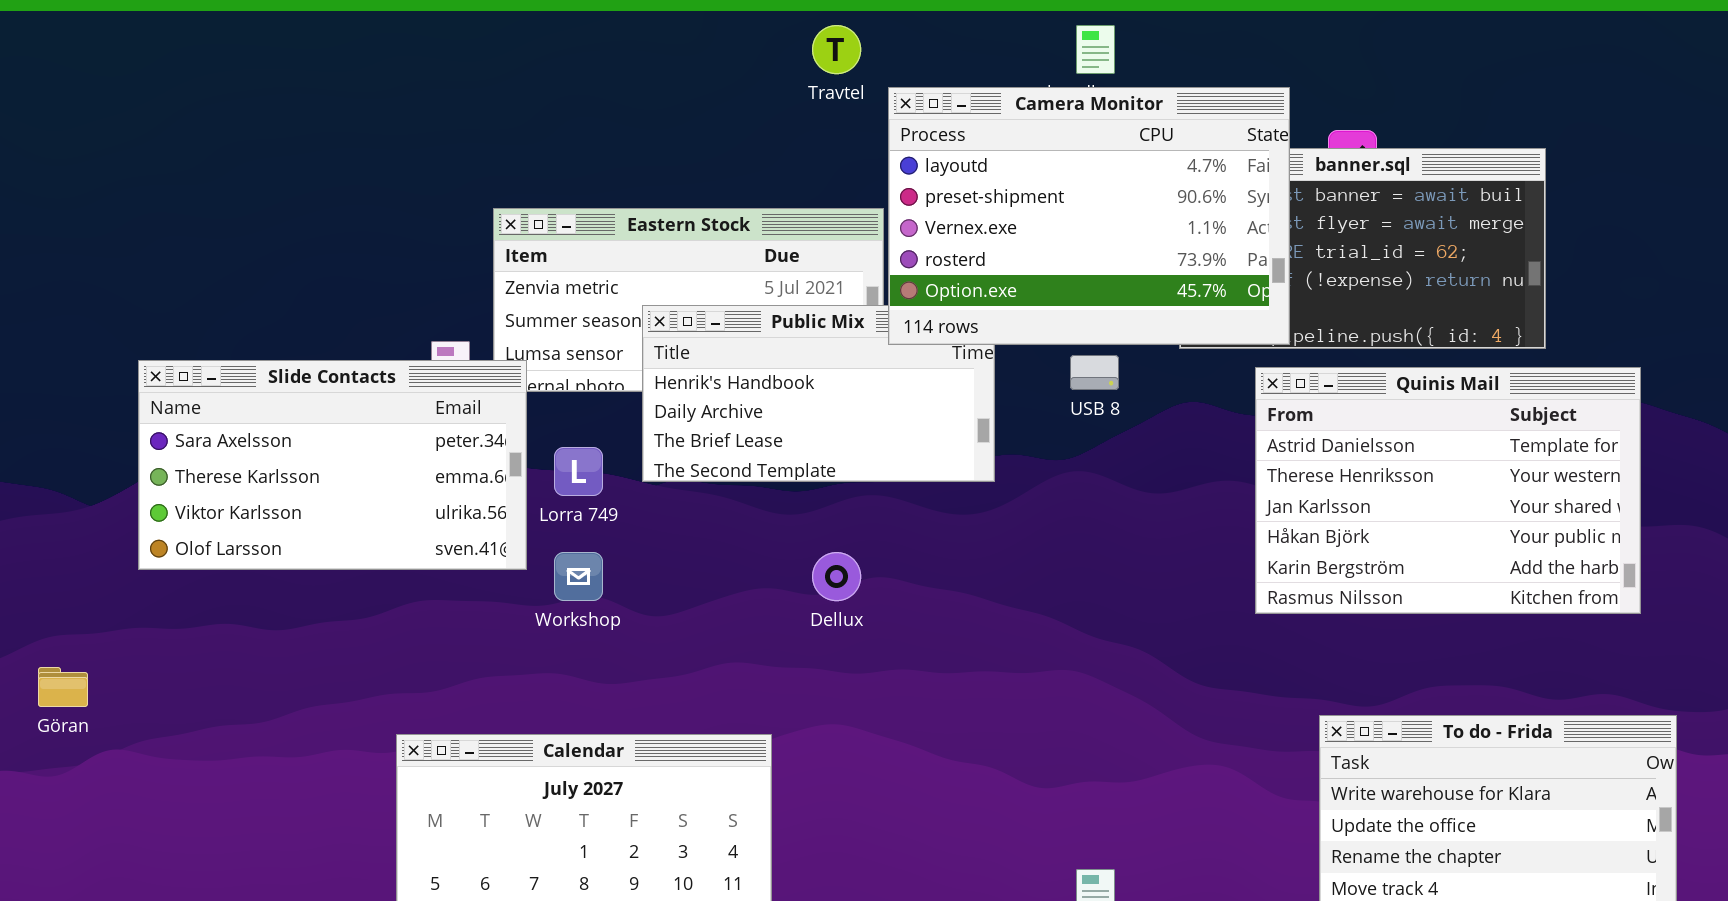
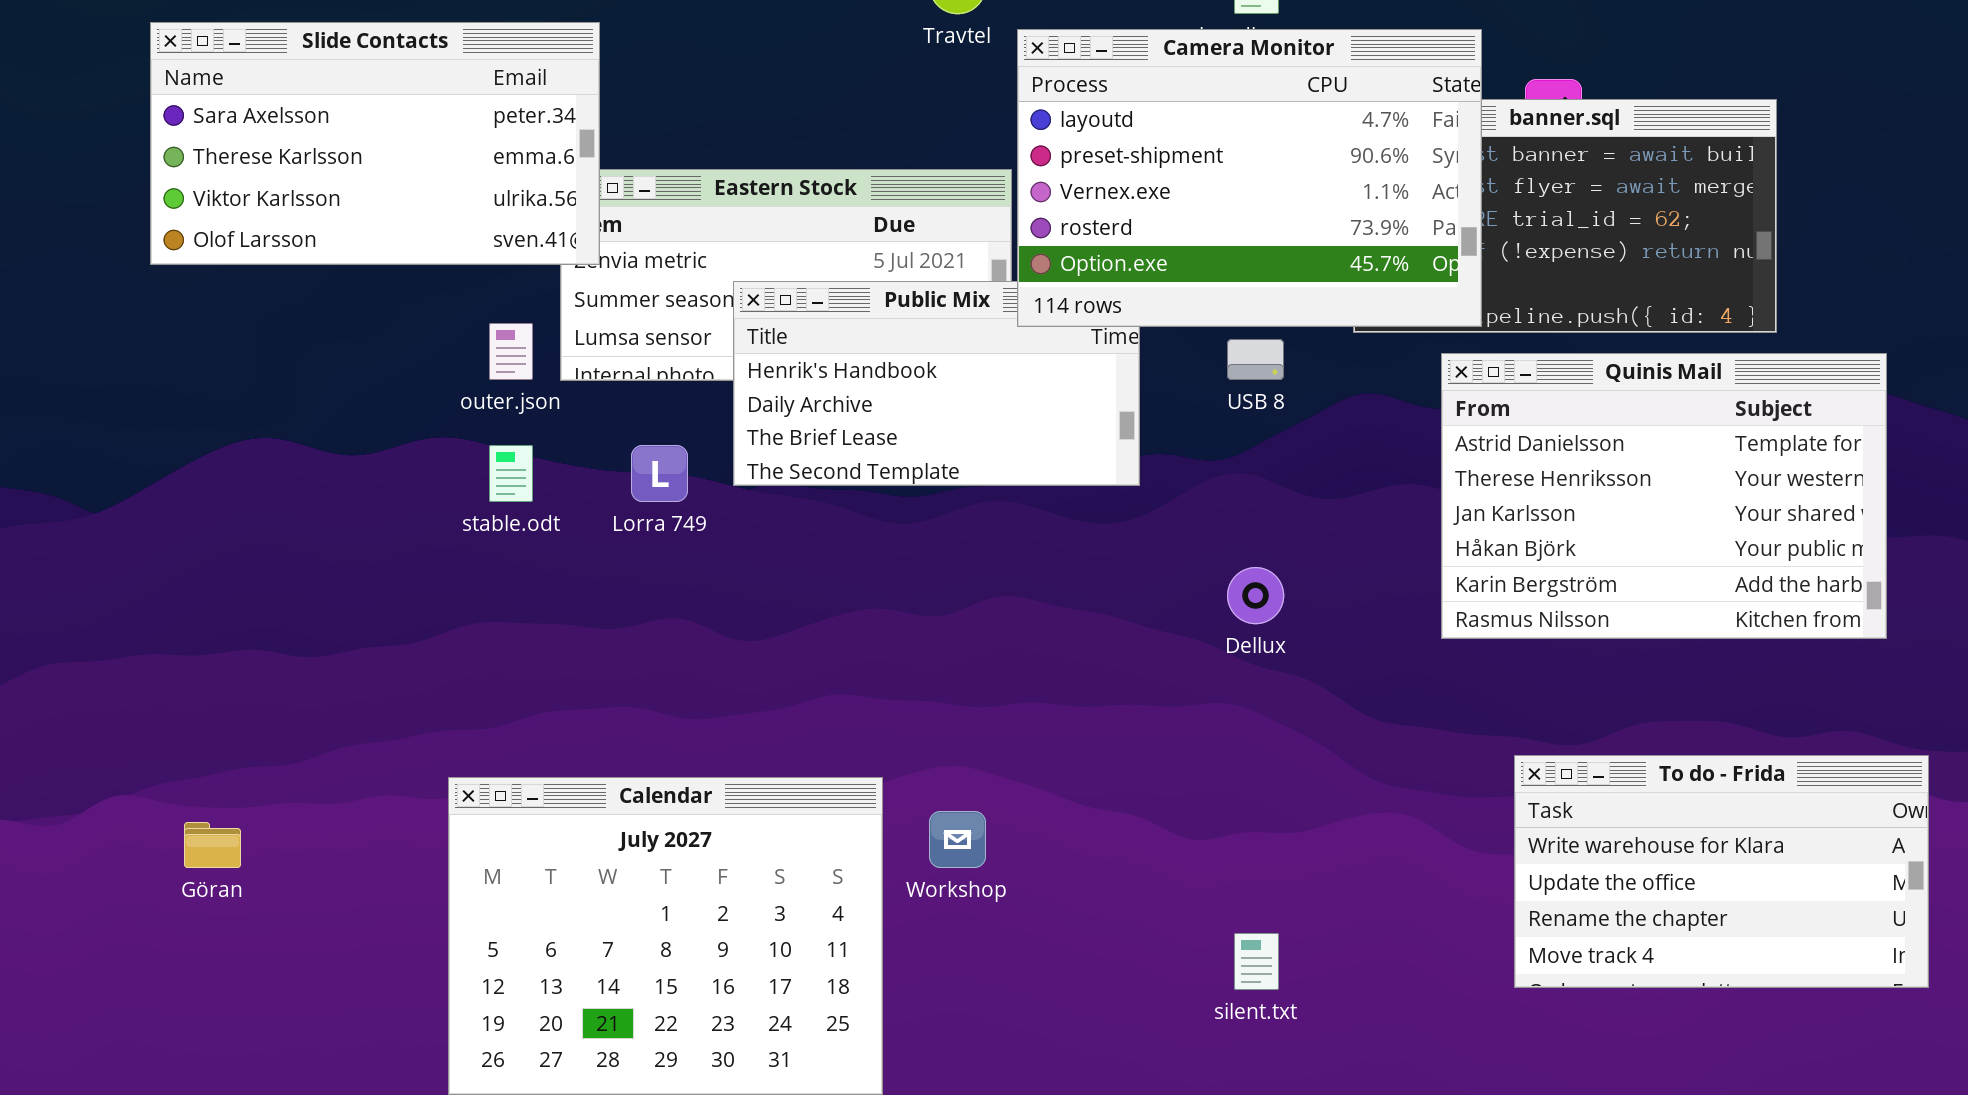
Slide Contacts: [138,360,527,570] -> [150,22,600,265], moved
Workshop: [554,552,603,601] -> [929,811,986,868], moved
Dellux: [812,552,861,601] -> [1227,567,1284,624], moved
Göran: [38,667,88,707] -> [184,822,241,868], moved

